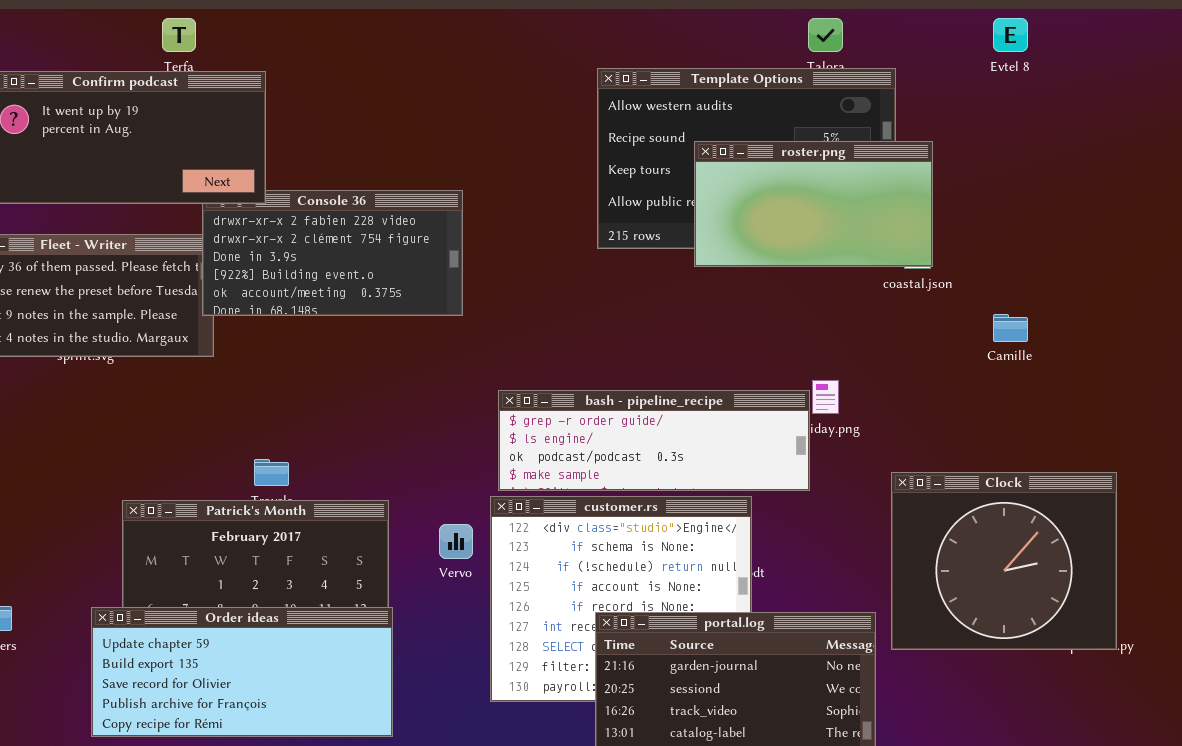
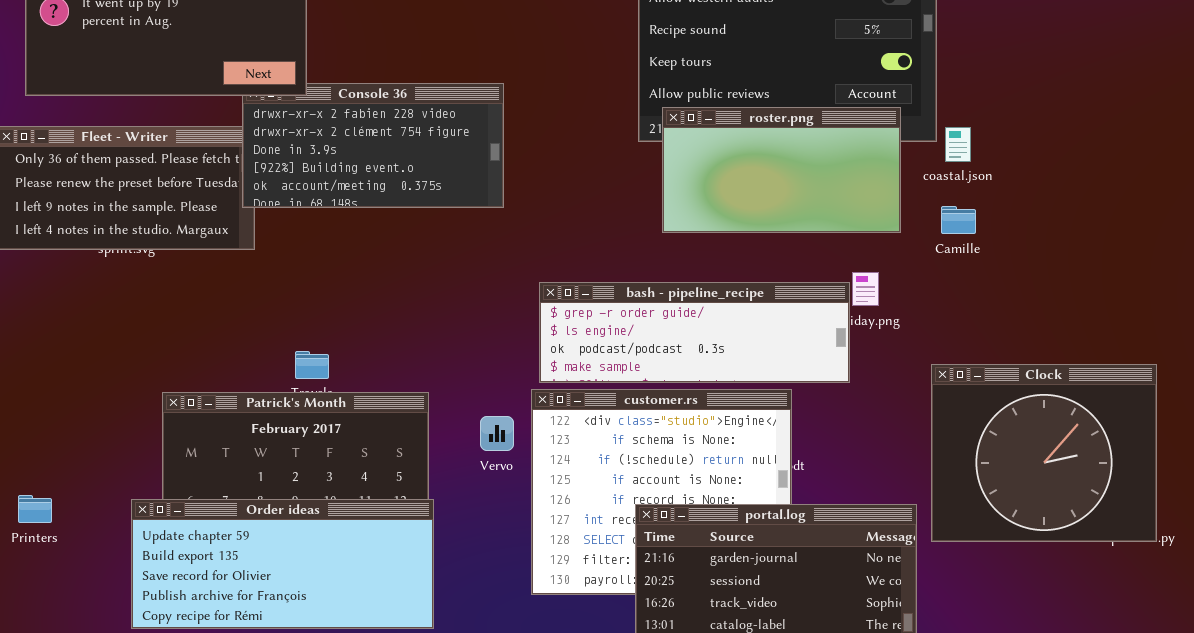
roster.png: [694,141,933,267] -> [662,107,901,233], moved
Camille: [993,314,1028,342] -> [941,206,976,234], moved

